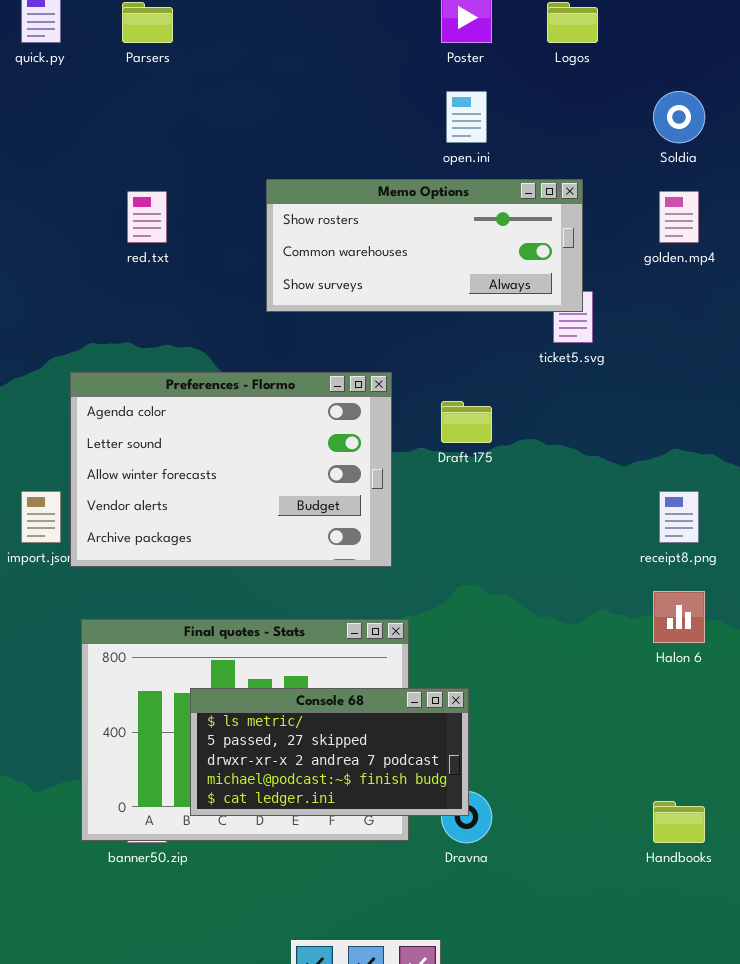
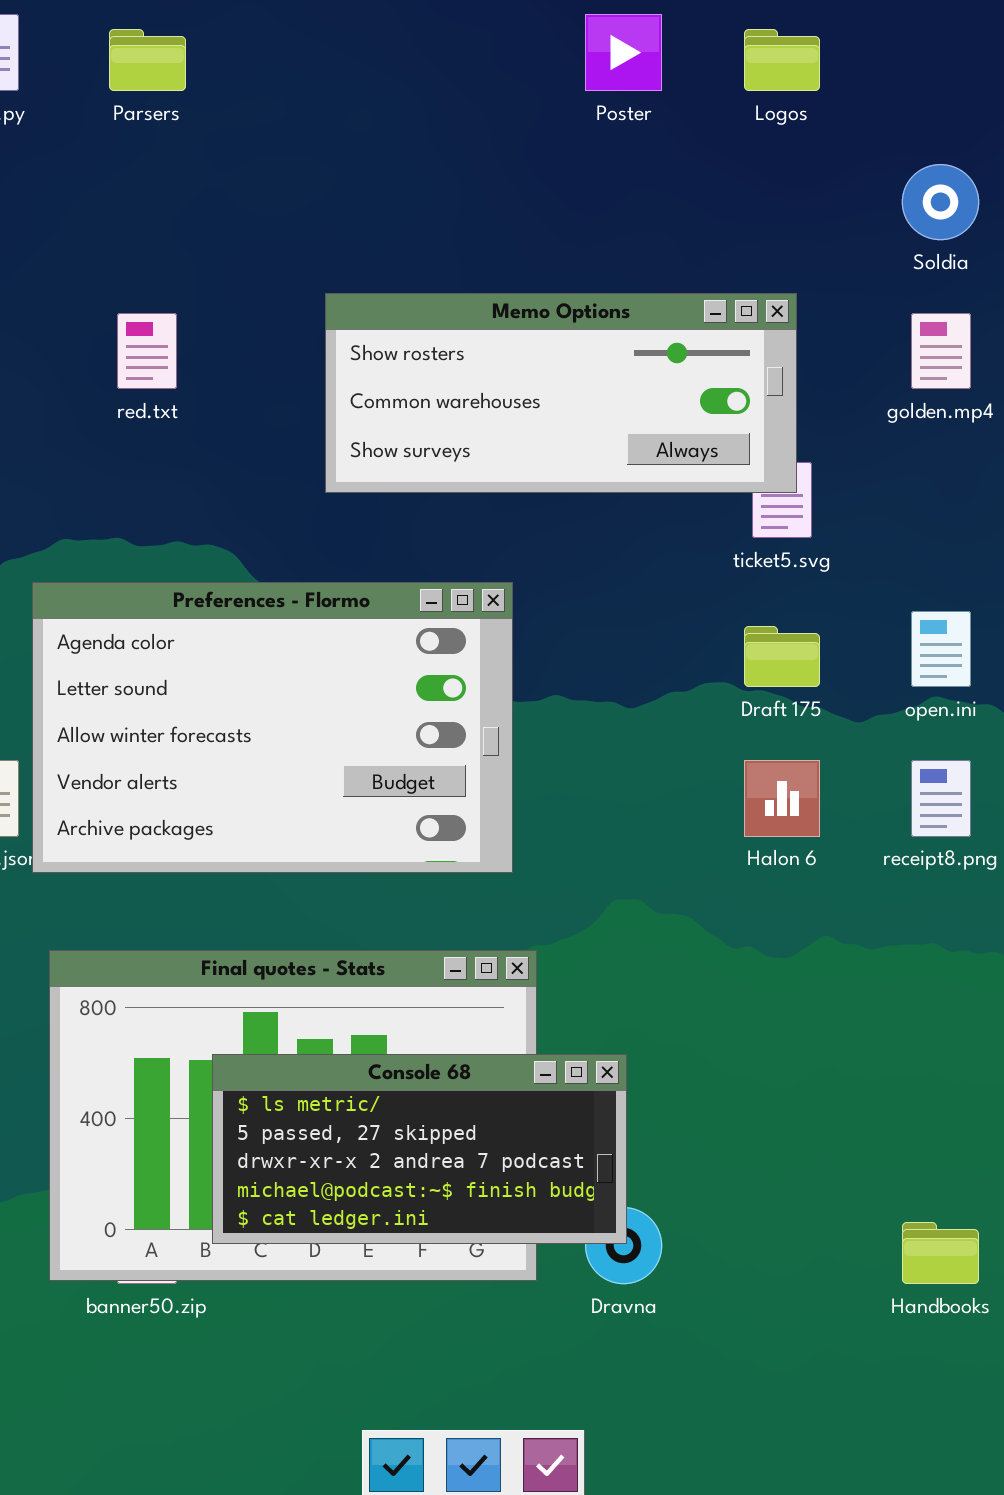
open.ini: [446,91,487,143] -> [911,611,971,687], moved
Draft 175: [441,401,492,443] -> [744,626,820,687], moved
Halon 6: [653,591,705,643] -> [744,760,820,837], moved

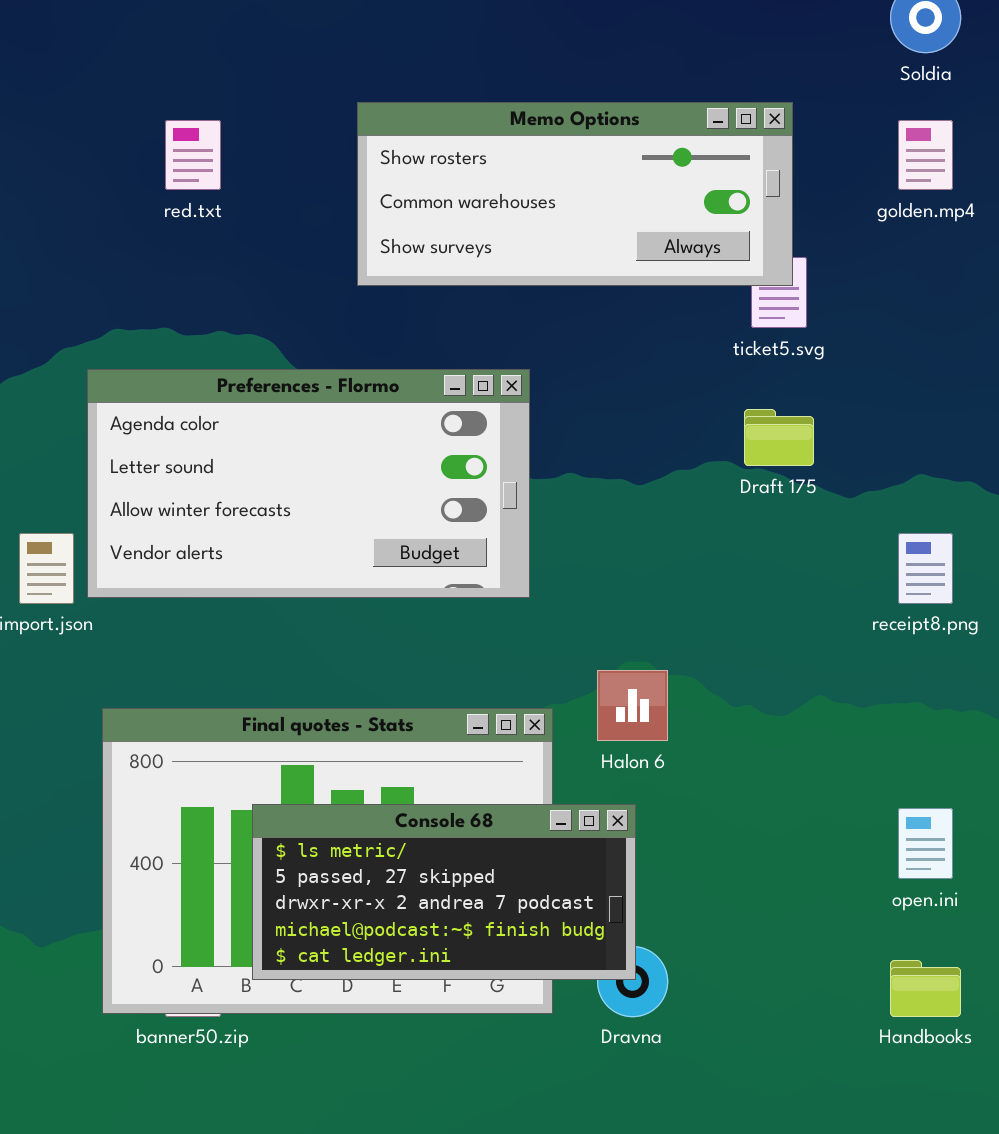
Preferences - Flormo: [32,582,513,873] -> [87,369,530,598], resized
open.ini: [911,611,971,687] -> [898,808,953,879], moved
Halon 6: [744,760,820,837] -> [597,670,668,741], moved

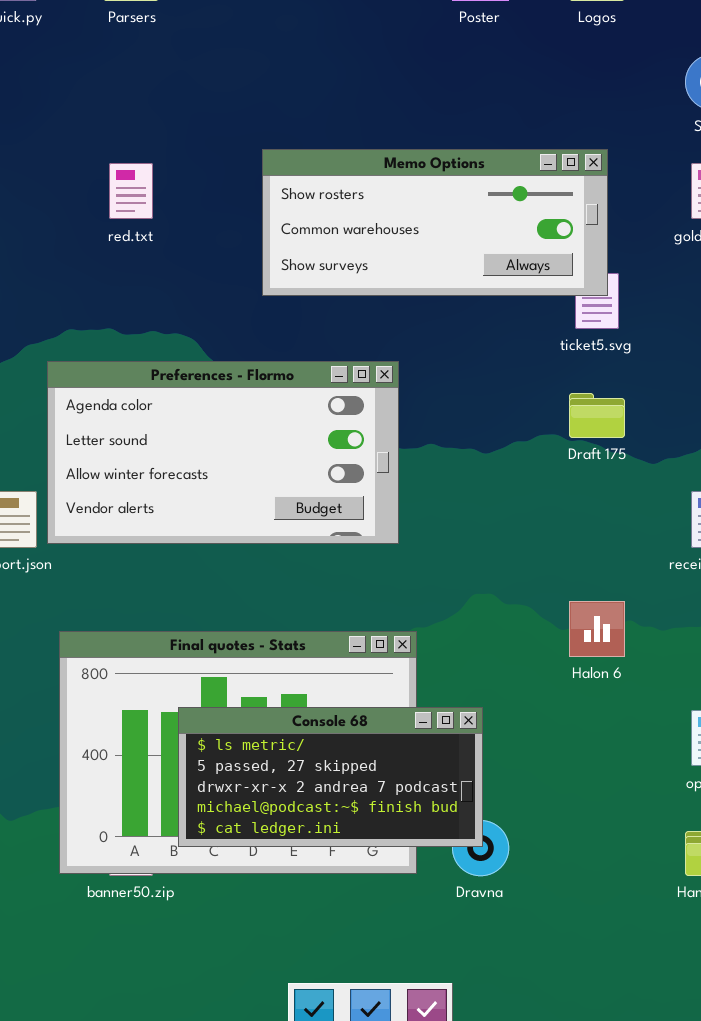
Halon 6: [597,670,668,741] -> [569,601,625,657], moved

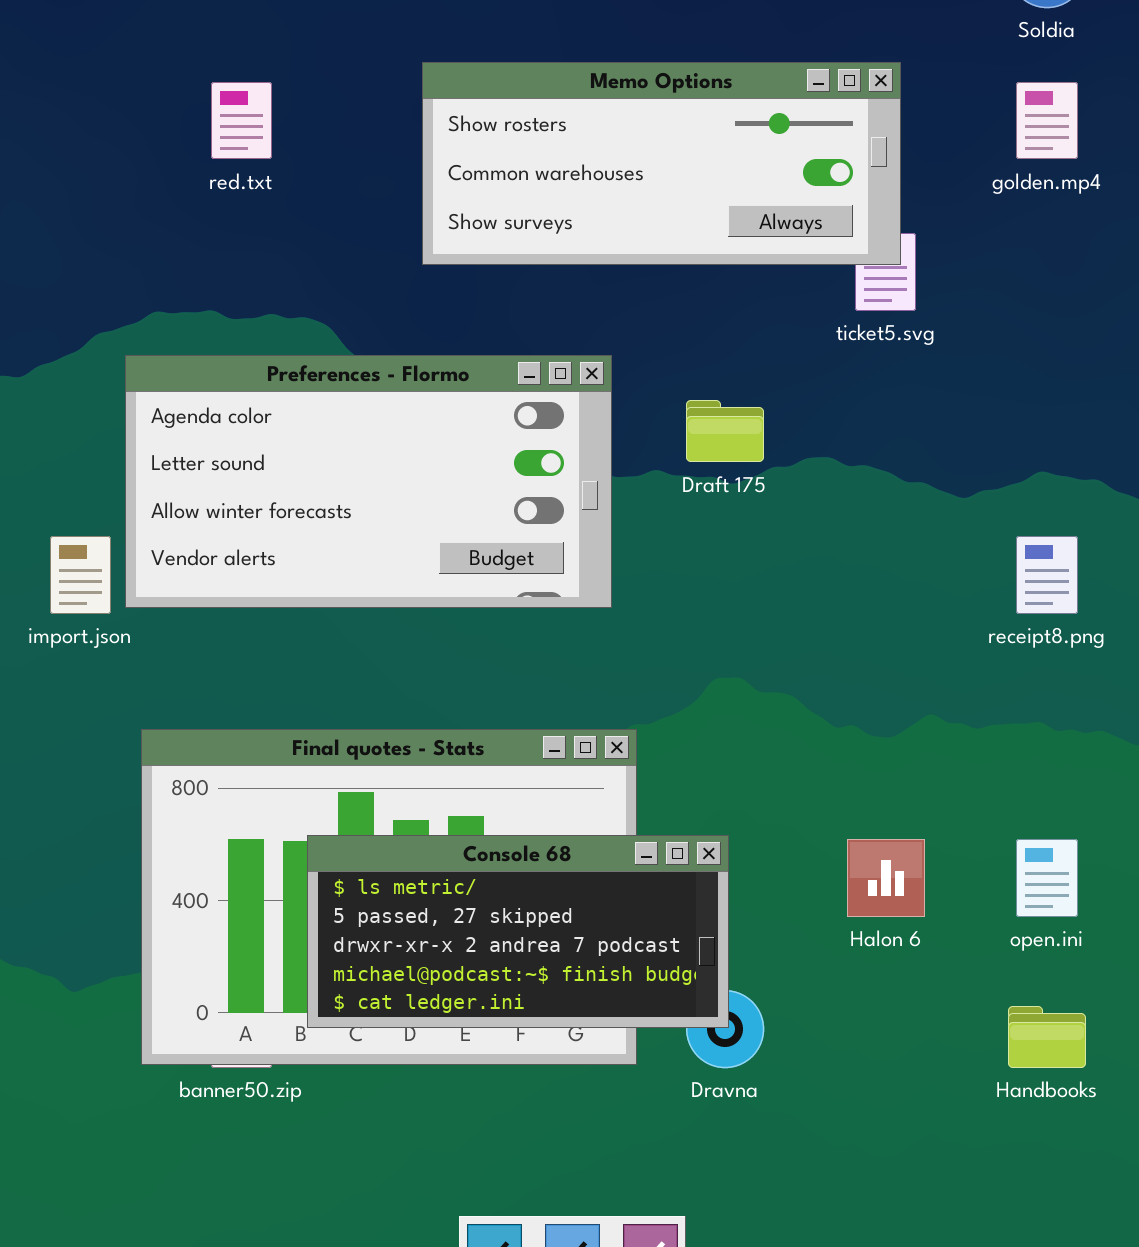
Draft 175: [569,393,625,438] -> [686,400,764,462], moved
Halon 6: [569,601,625,657] -> [847,839,925,917], moved

